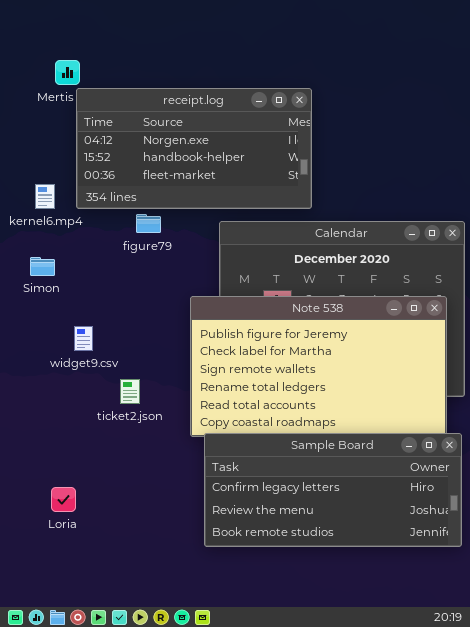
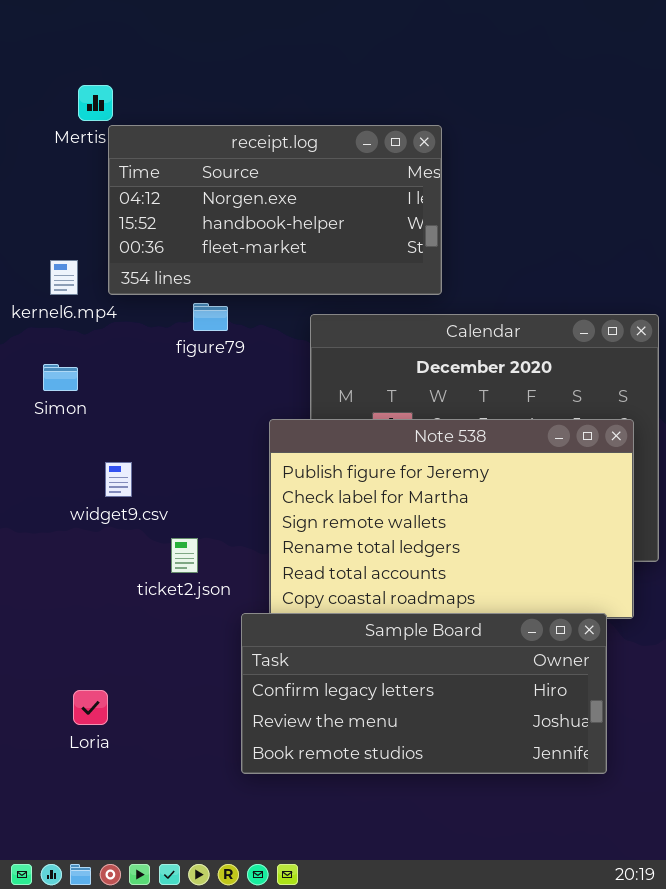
Sample Board: [204,433,462,547] -> [241,613,607,774], moved

